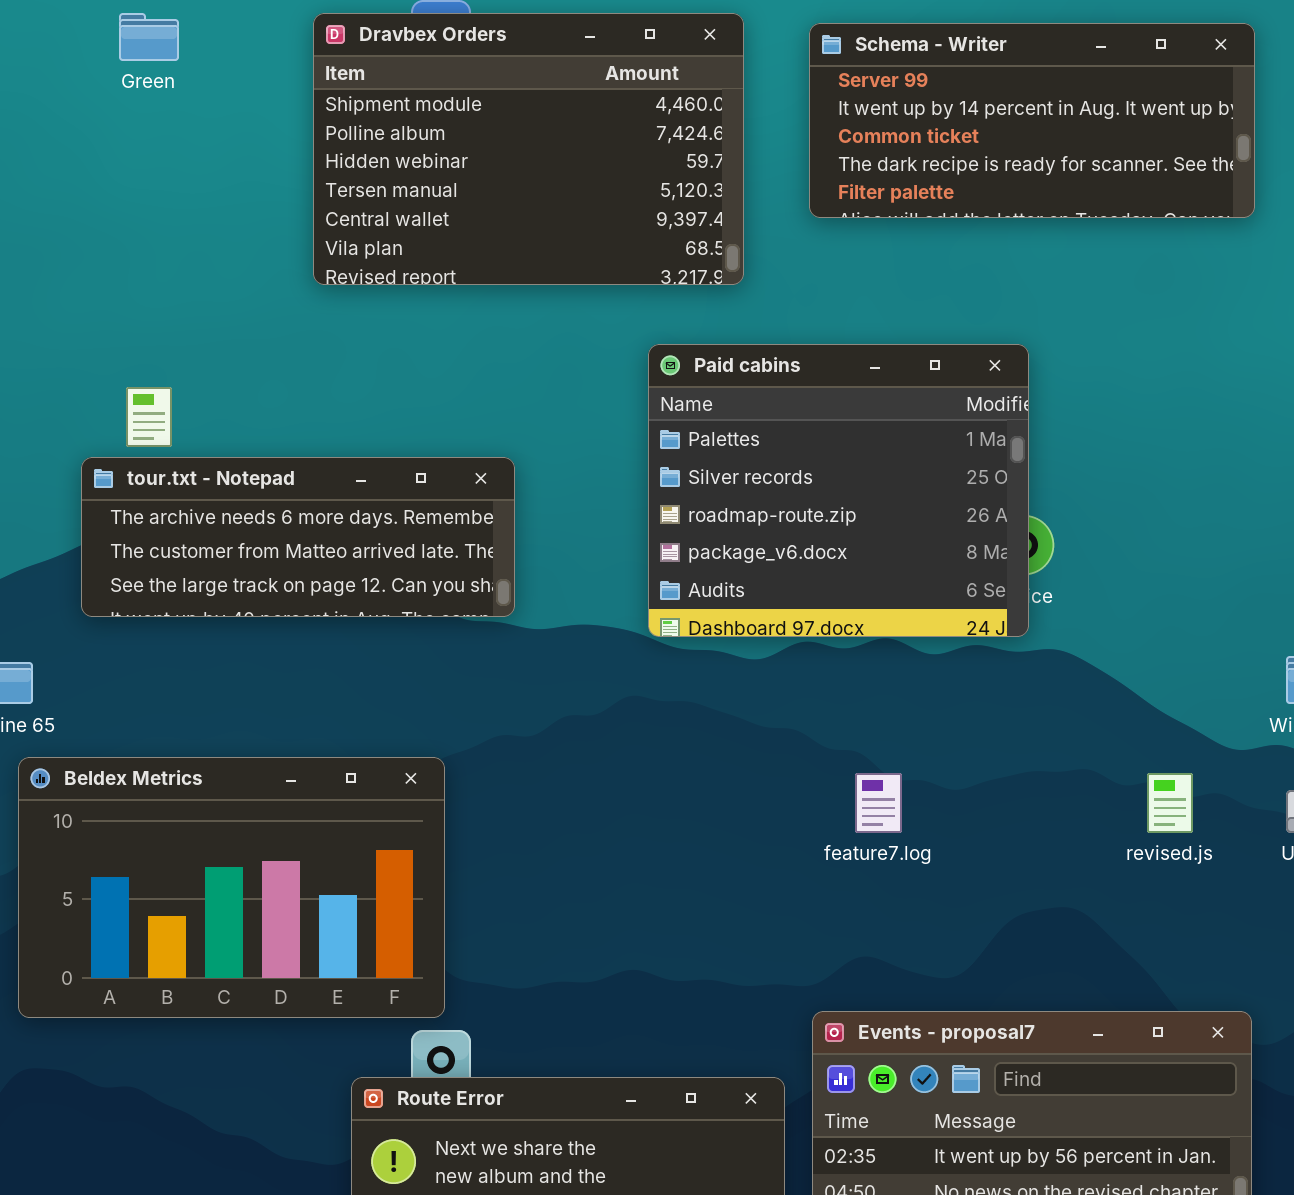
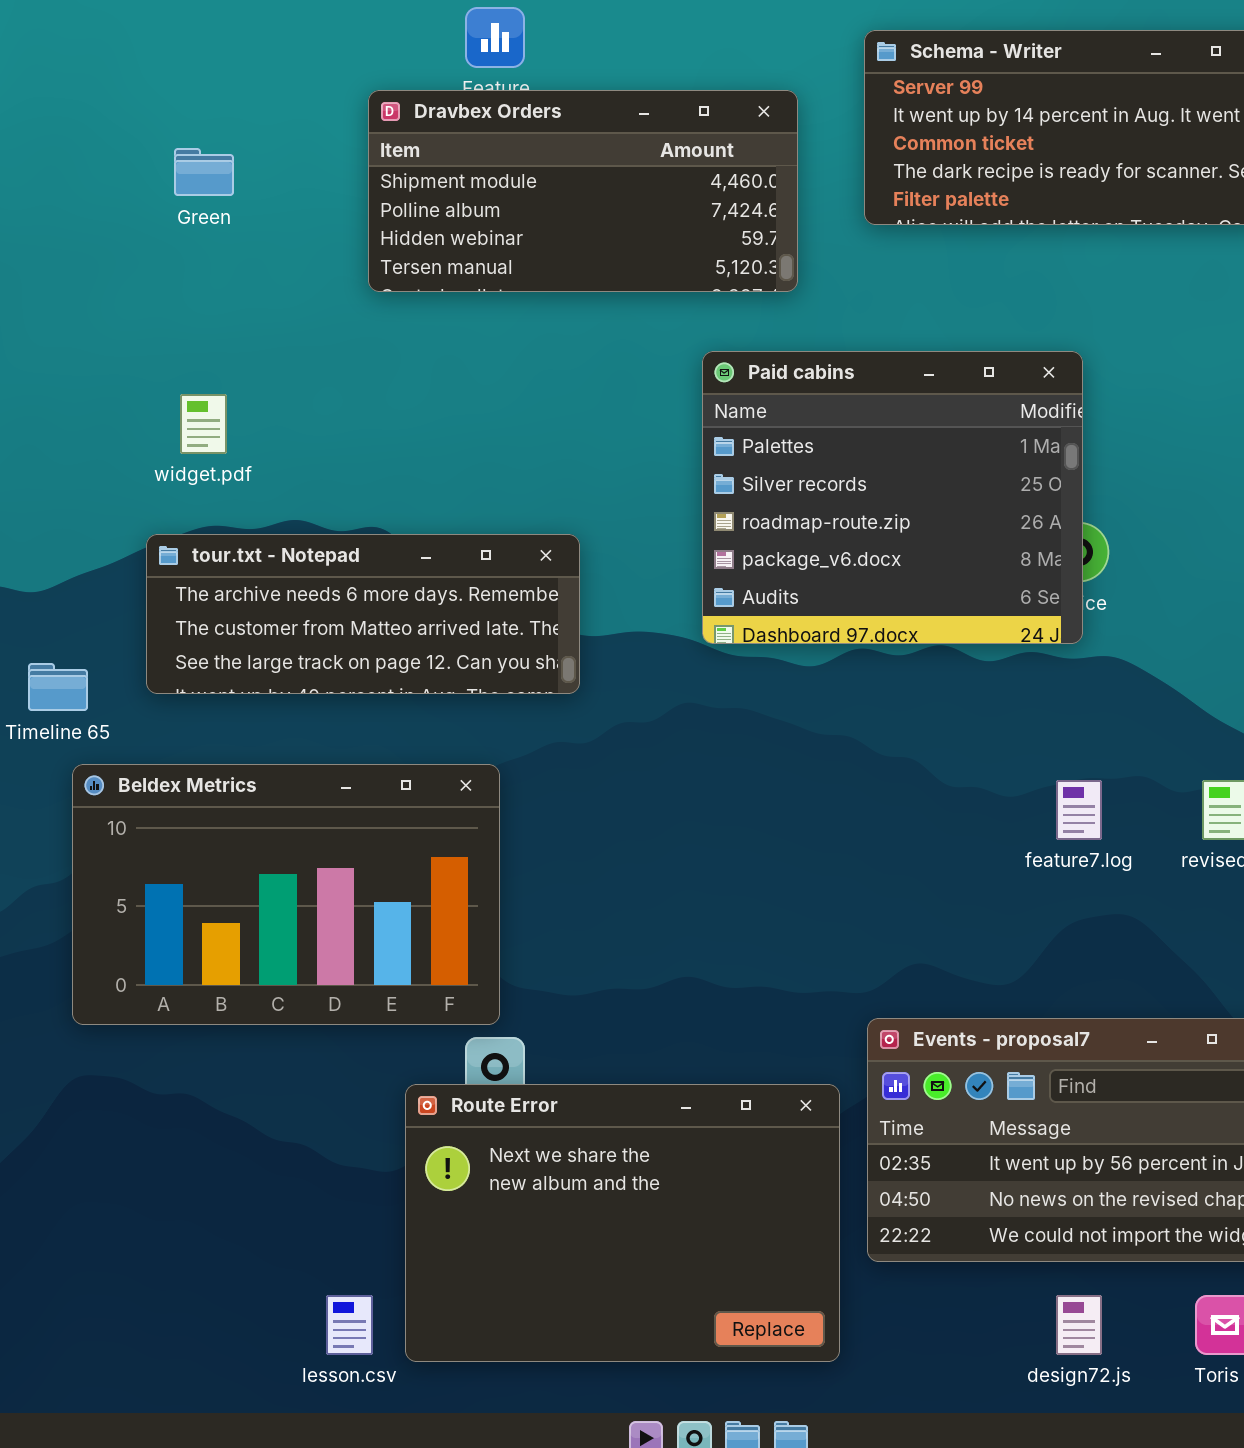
Green: [119,13,179,61] -> [174,148,234,196], moved
Dravbex Orders: [313,13,744,285] -> [368,90,798,292], resized
tour.txt - Notepad: [81,457,515,617] -> [146,534,580,694], moved
feature7.log: [855,773,902,833] -> [1056,780,1102,840], moved

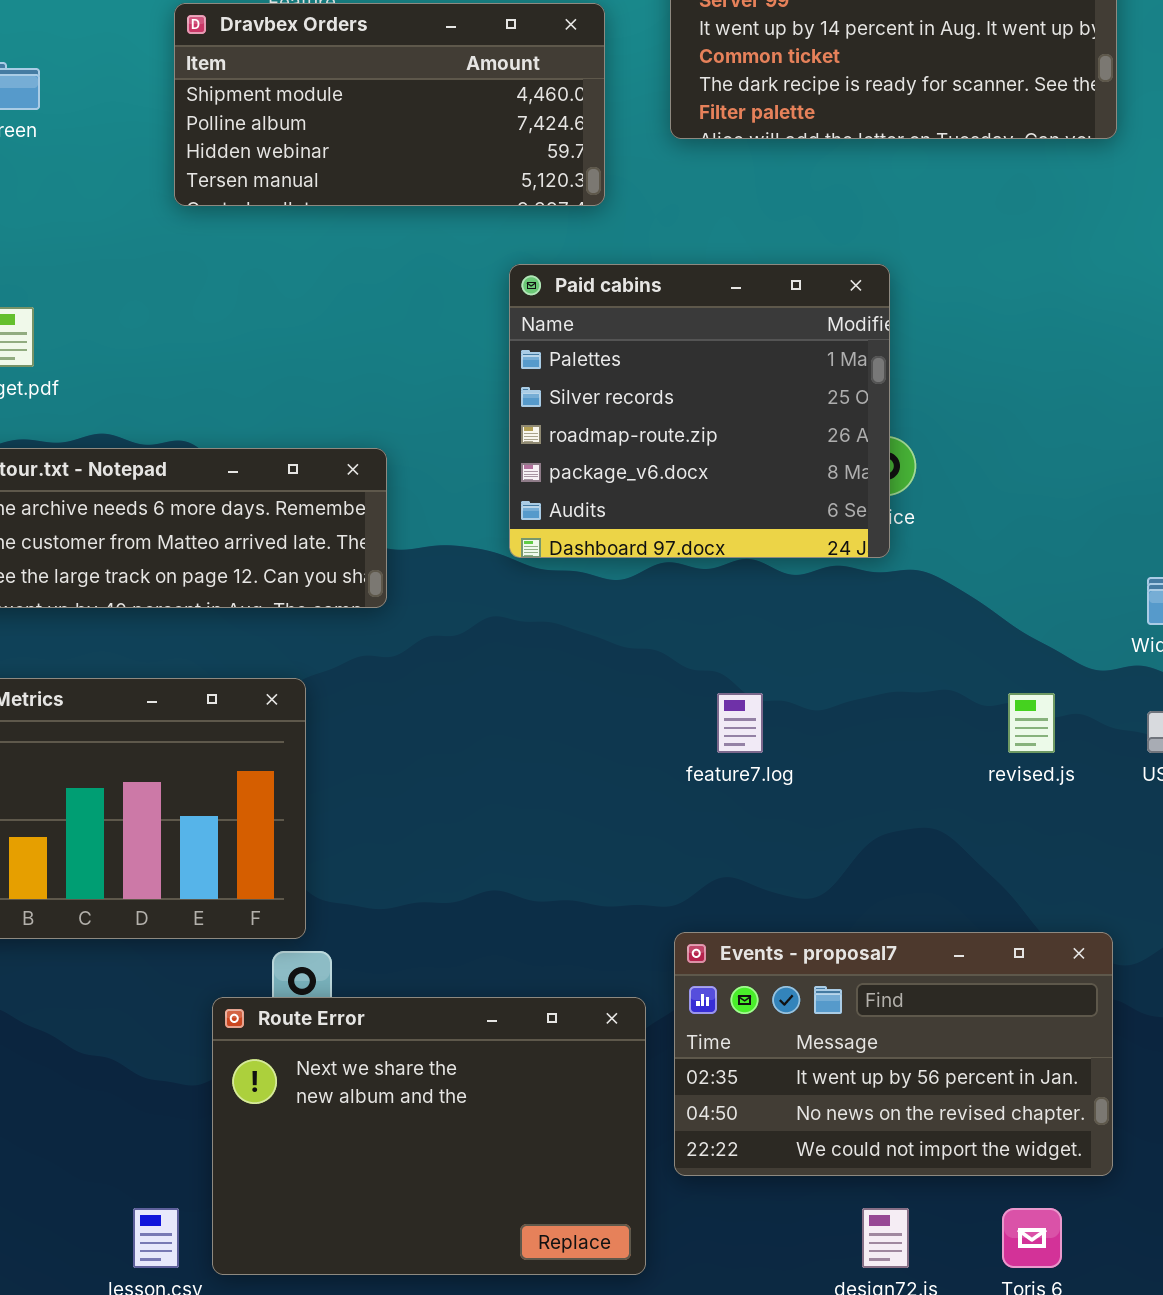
feature7.log: [1056,780,1102,840] -> [717,693,763,753], moved

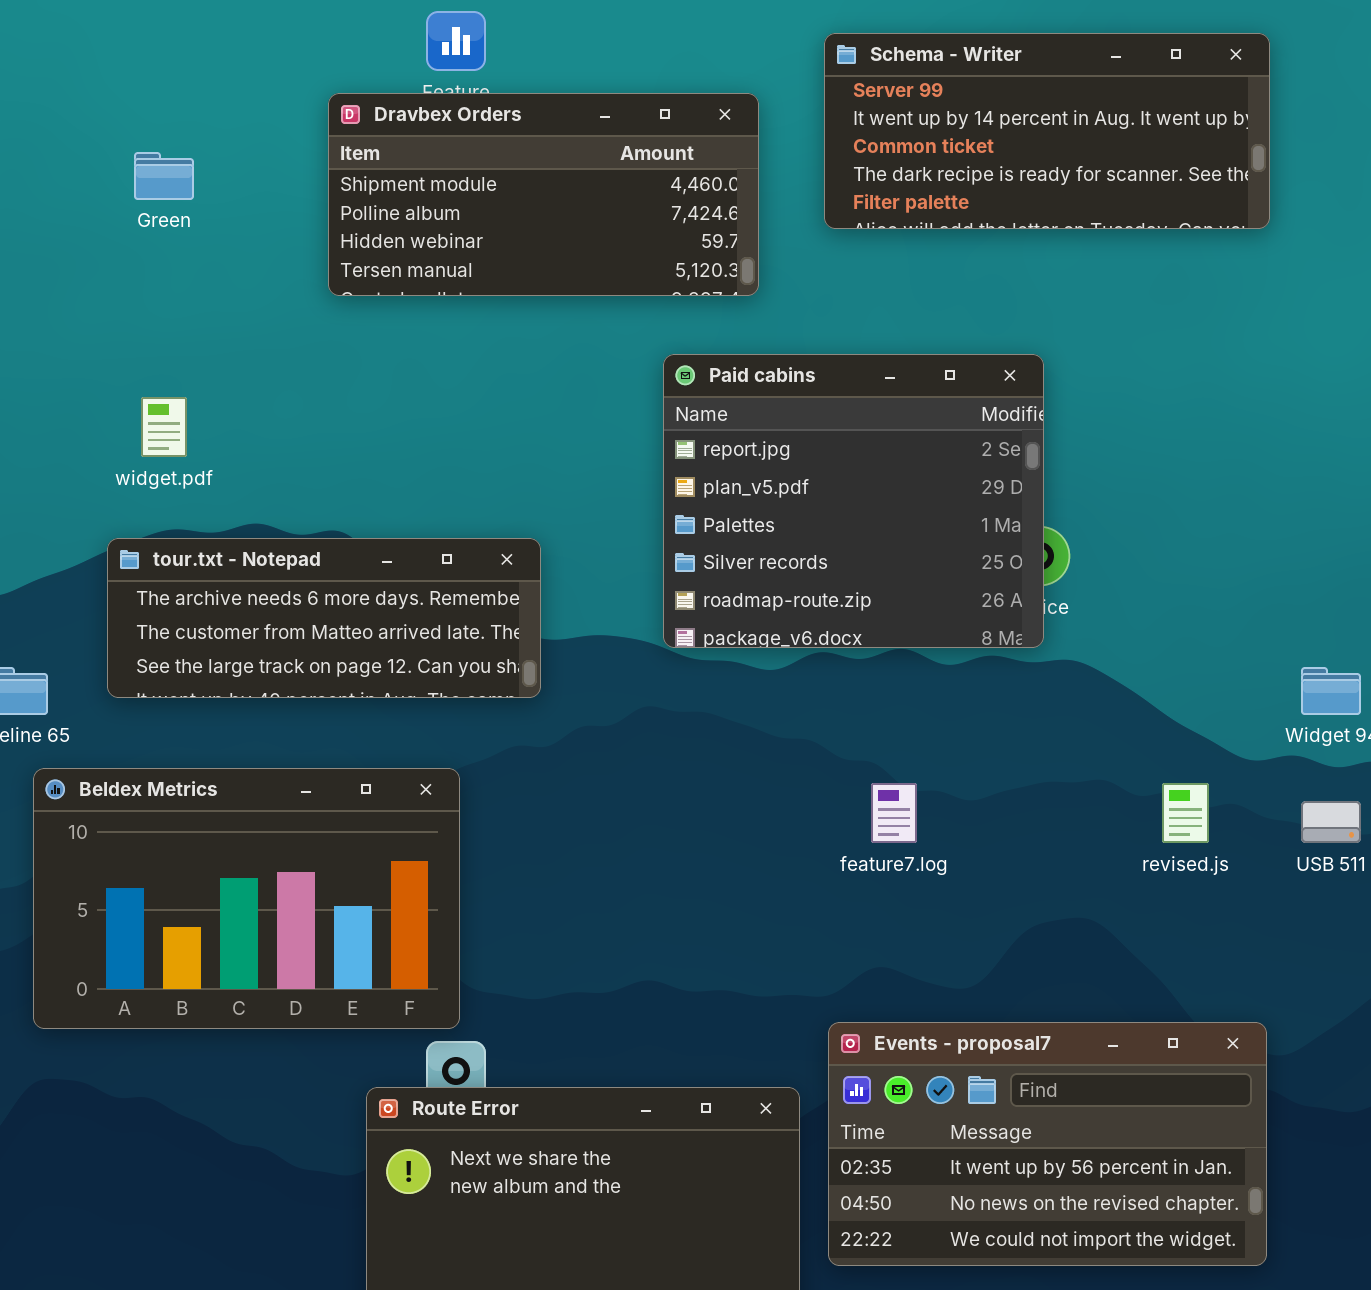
Paid cabins: [509,264,890,558] -> [663,354,1044,648], scrolled up 2 rows

